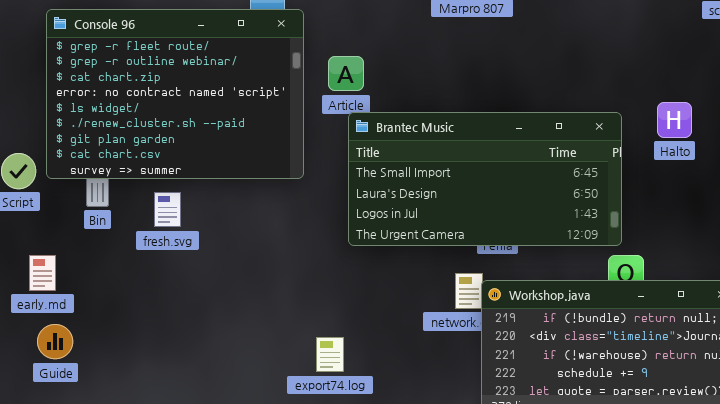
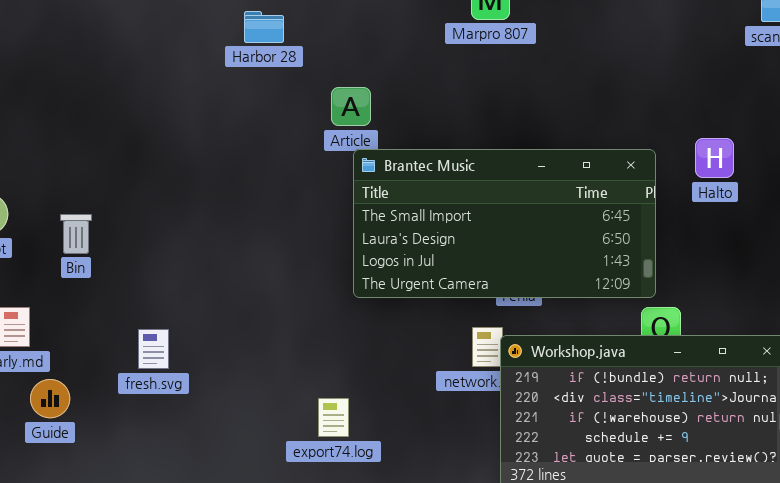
Console 96: [46,9,304,179] -> none, closed
fresh.svg: [154,192,181,227] -> [138,329,169,369], moved
Guide: [37,324,73,359] -> [30,379,70,418], moved

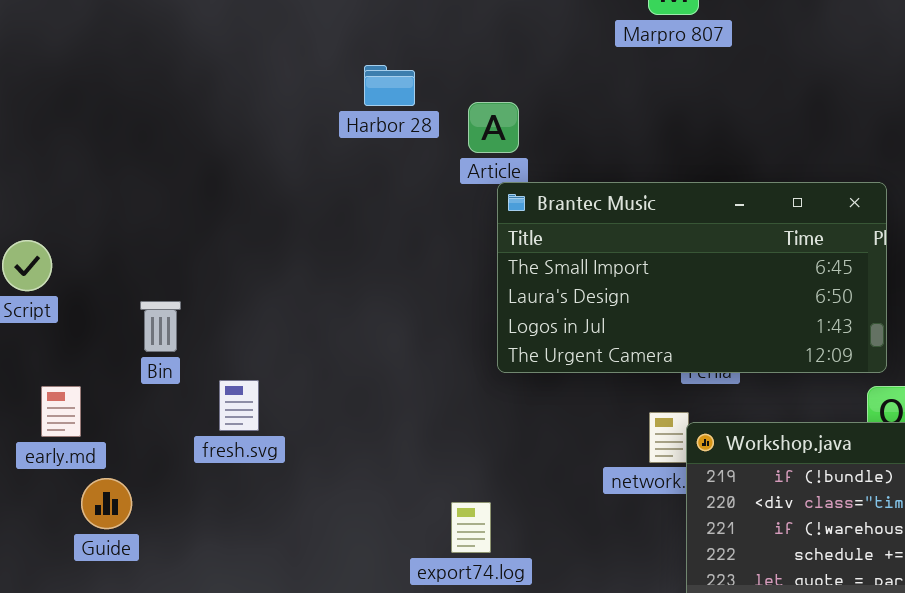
Harbor 28: [244,11,284,43] -> [364,65,415,106], moved
Bin: [60,214,92,254] -> [140,301,181,352], moved
fresh.svg: [138,329,169,369] -> [219,380,259,431], moved

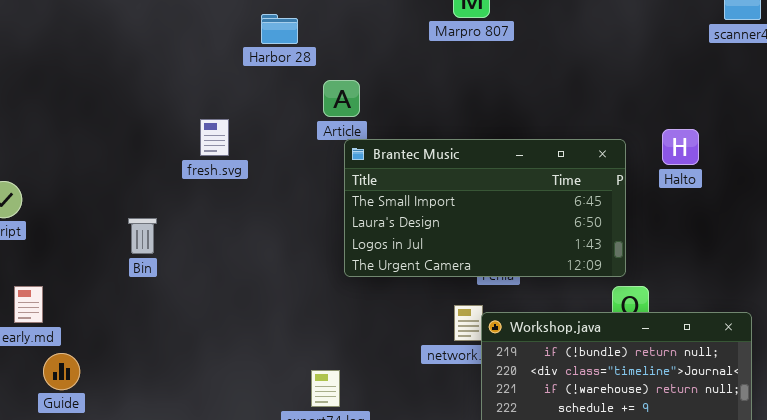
Harbor 28: [364,65,415,106] -> [261,14,298,44], moved
Bin: [140,301,181,352] -> [128,218,157,254], moved
fresh.svg: [219,380,259,431] -> [200,119,229,156], moved

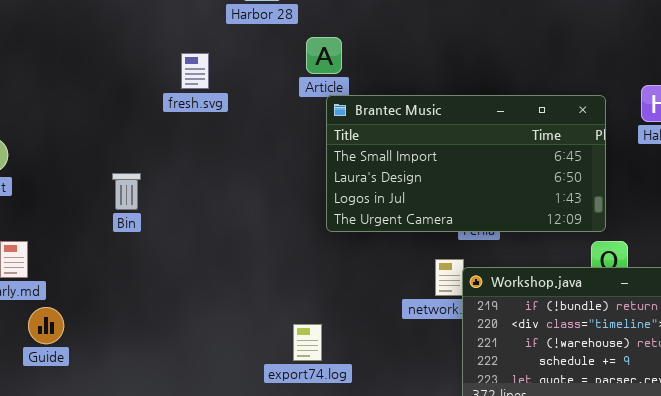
fresh.svg: [200,119,229,156] -> [181,53,209,89], moved

